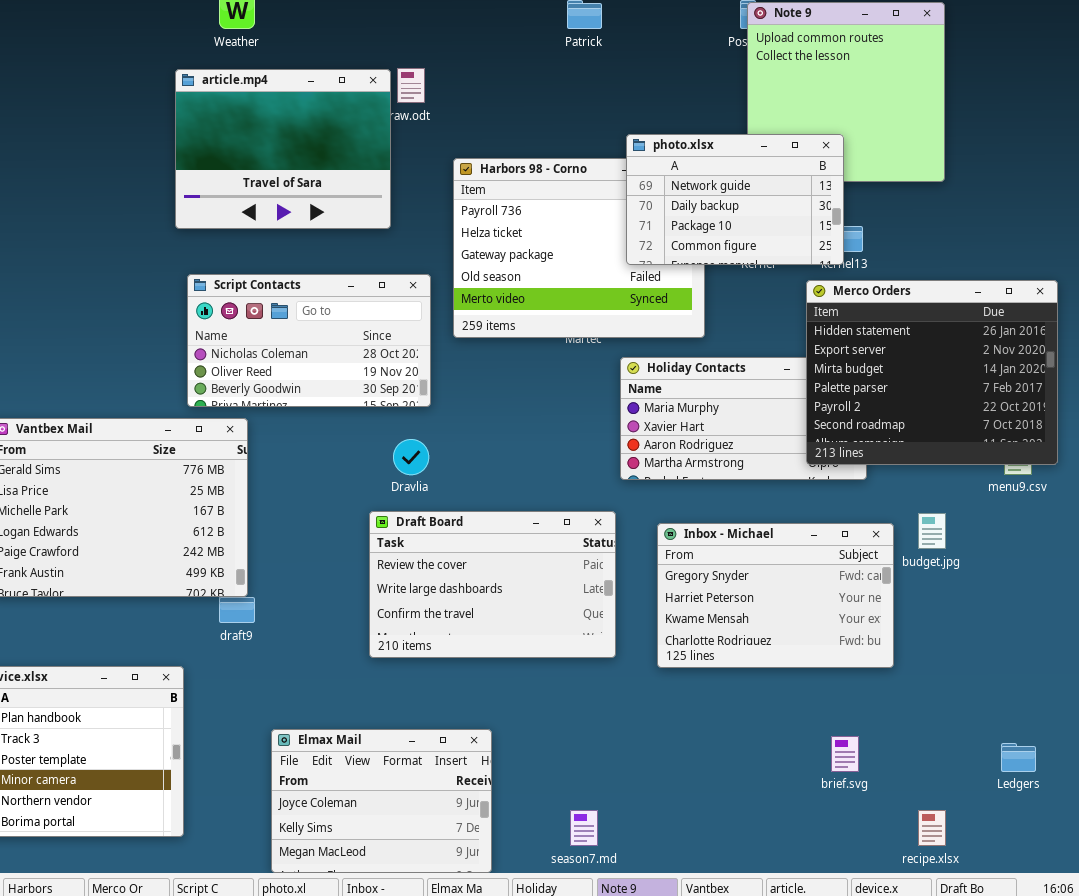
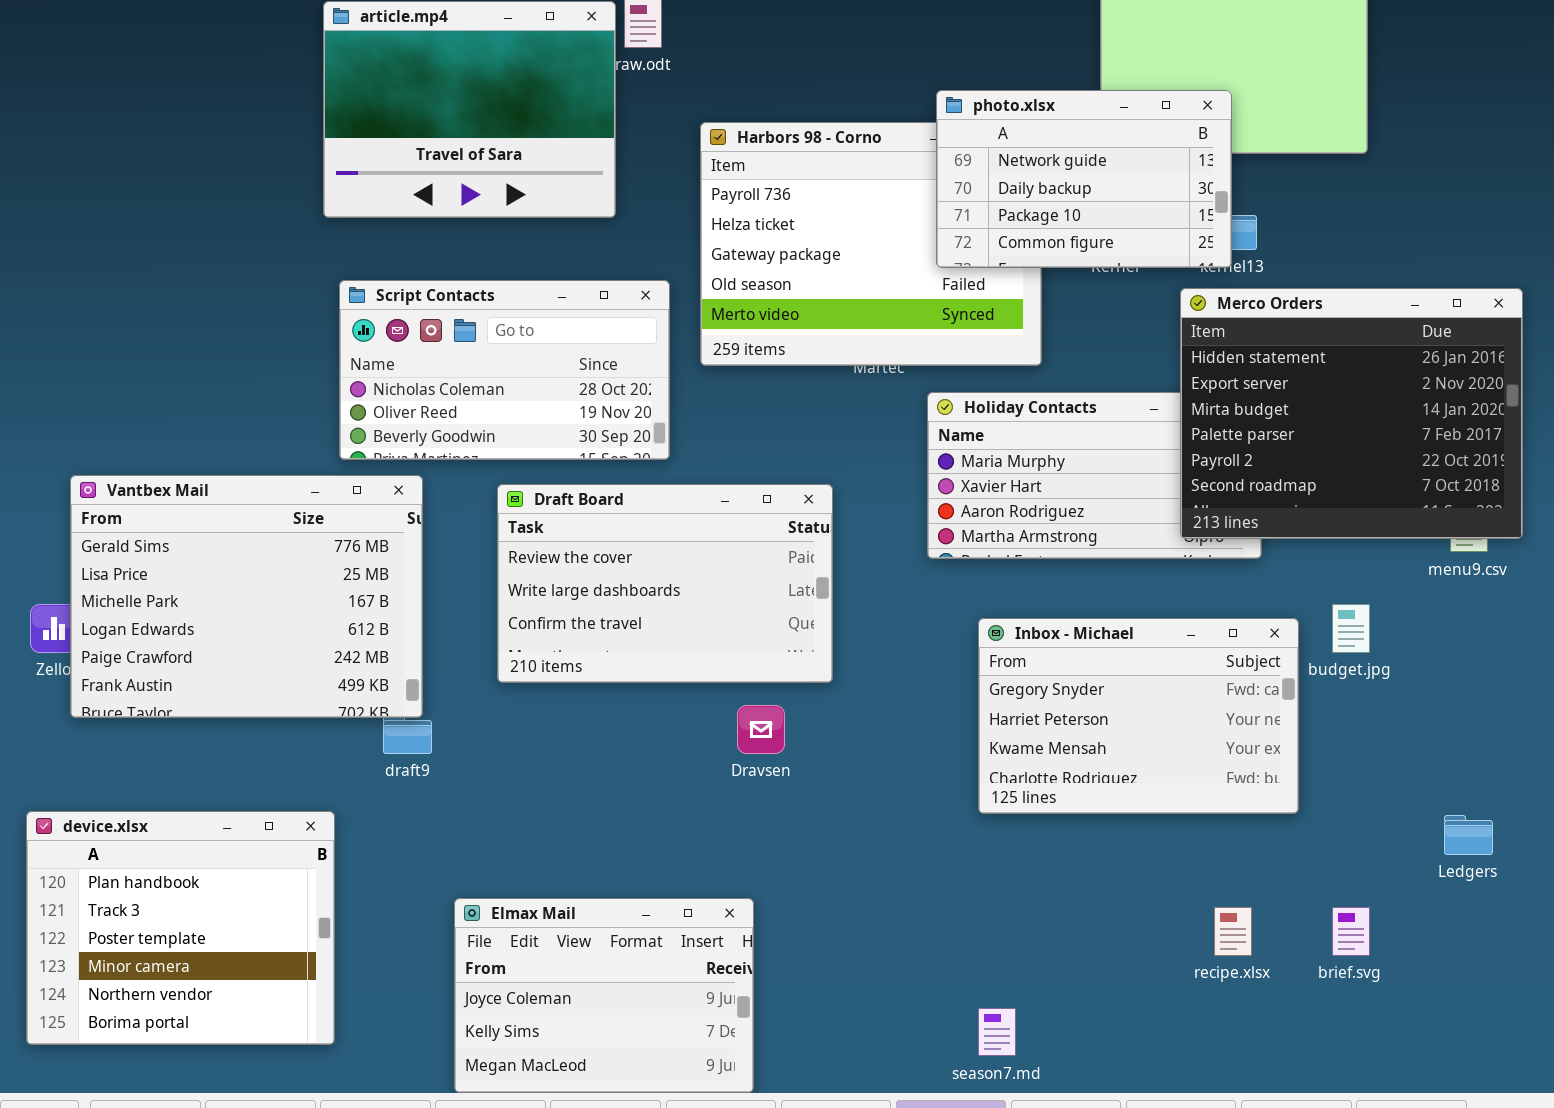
Draft Board: [369,511,616,658] -> [497,484,833,683], moved
brief.svg: [831,736,859,772] -> [1332,907,1370,956], moved
Ledgers: [1001,743,1036,772] -> [1444,815,1493,855], moved
season7.md: [570,810,598,846] -> [978,1008,1016,1056], moved
recipe.xlsx: [918,810,946,846] -> [1214,907,1252,956], moved

